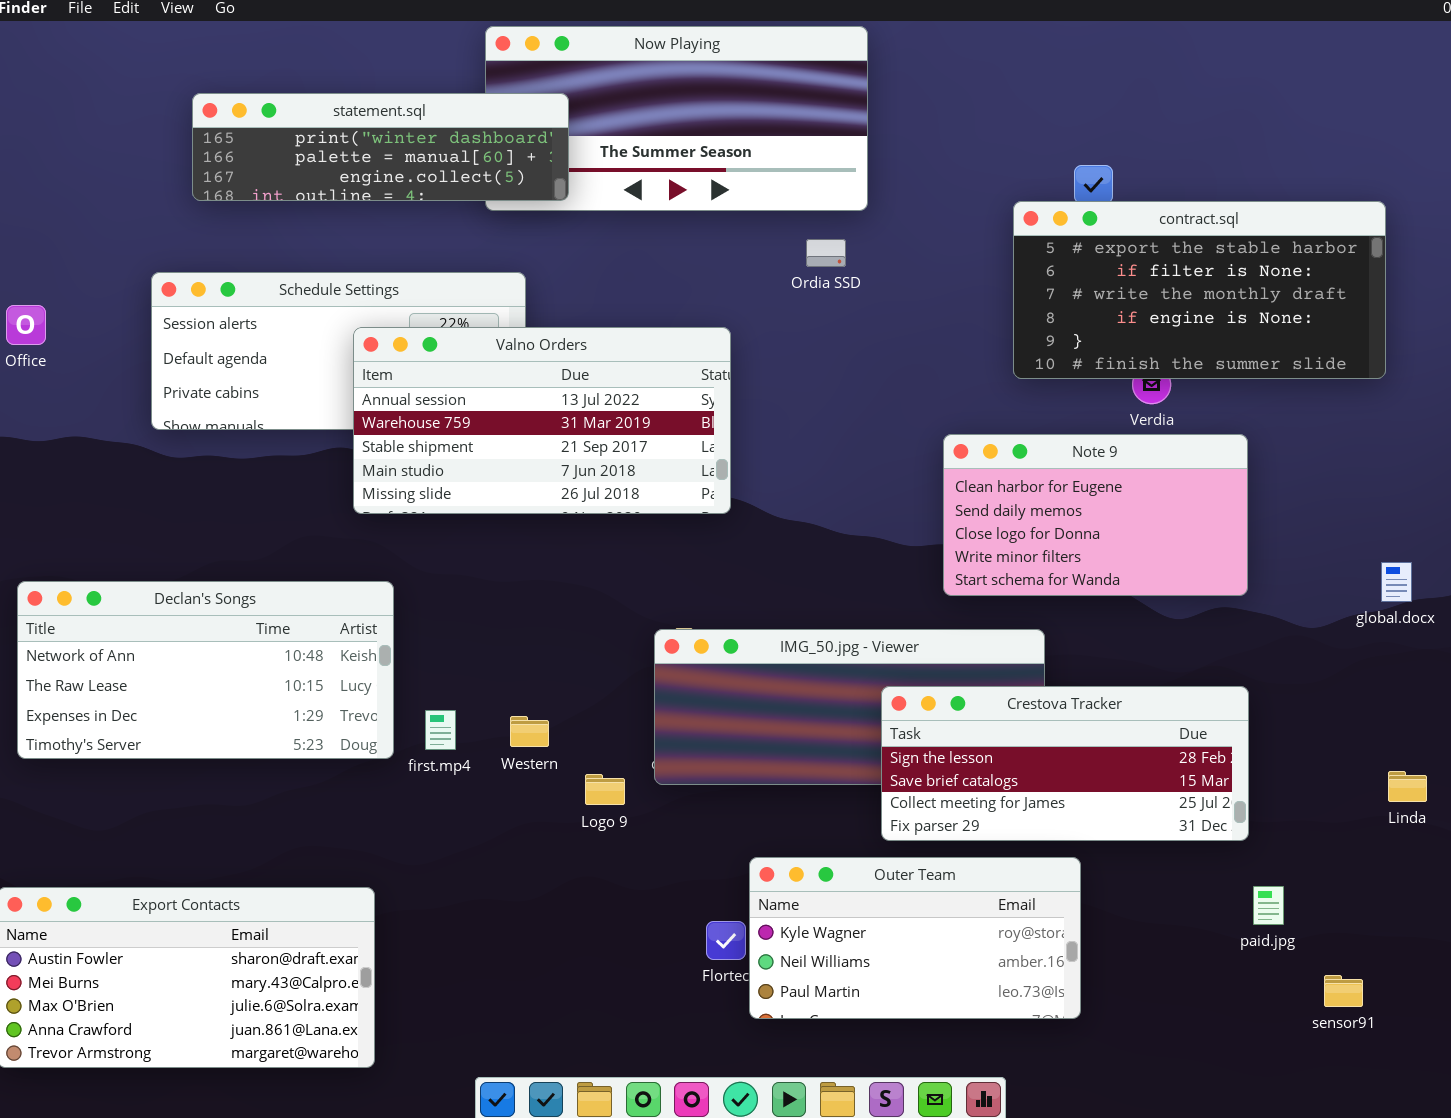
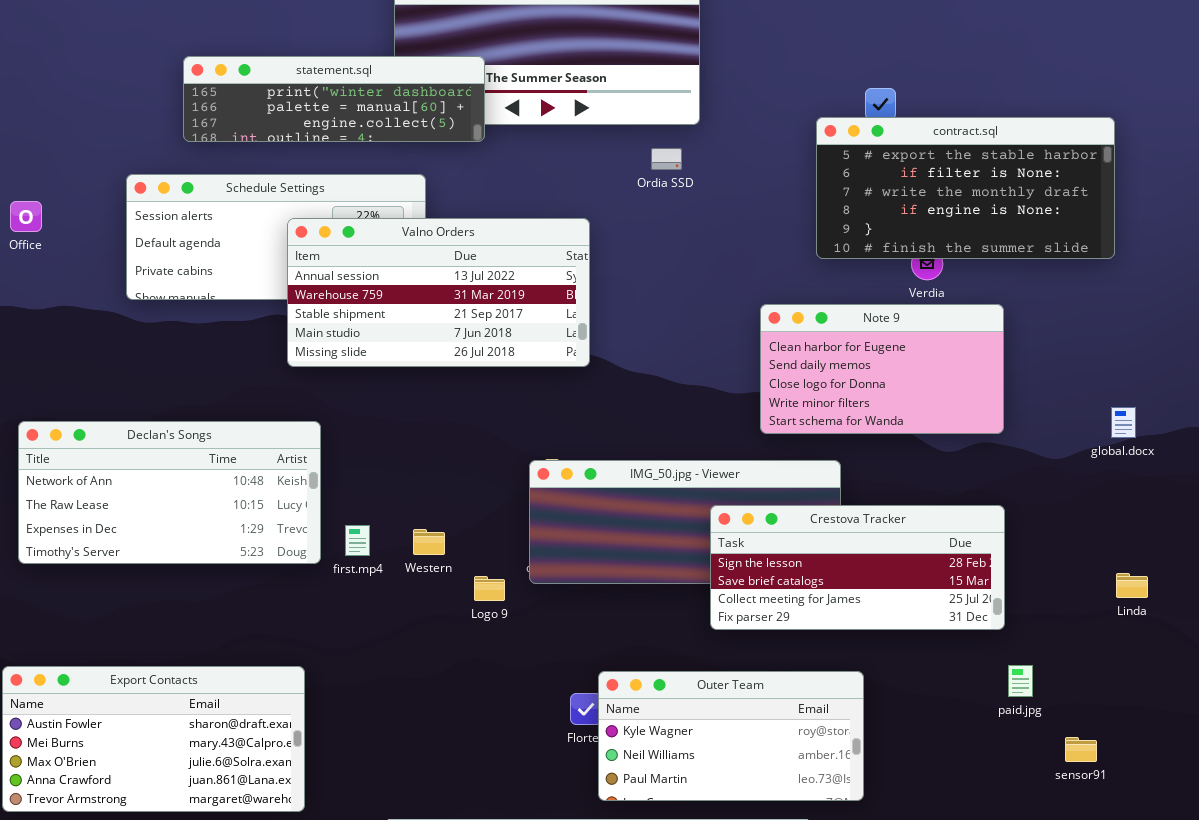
statement.sql: [192,93,569,201] -> [183,56,485,142], moved
Outer Team: [749,857,1081,1019] -> [598,671,864,801], moved

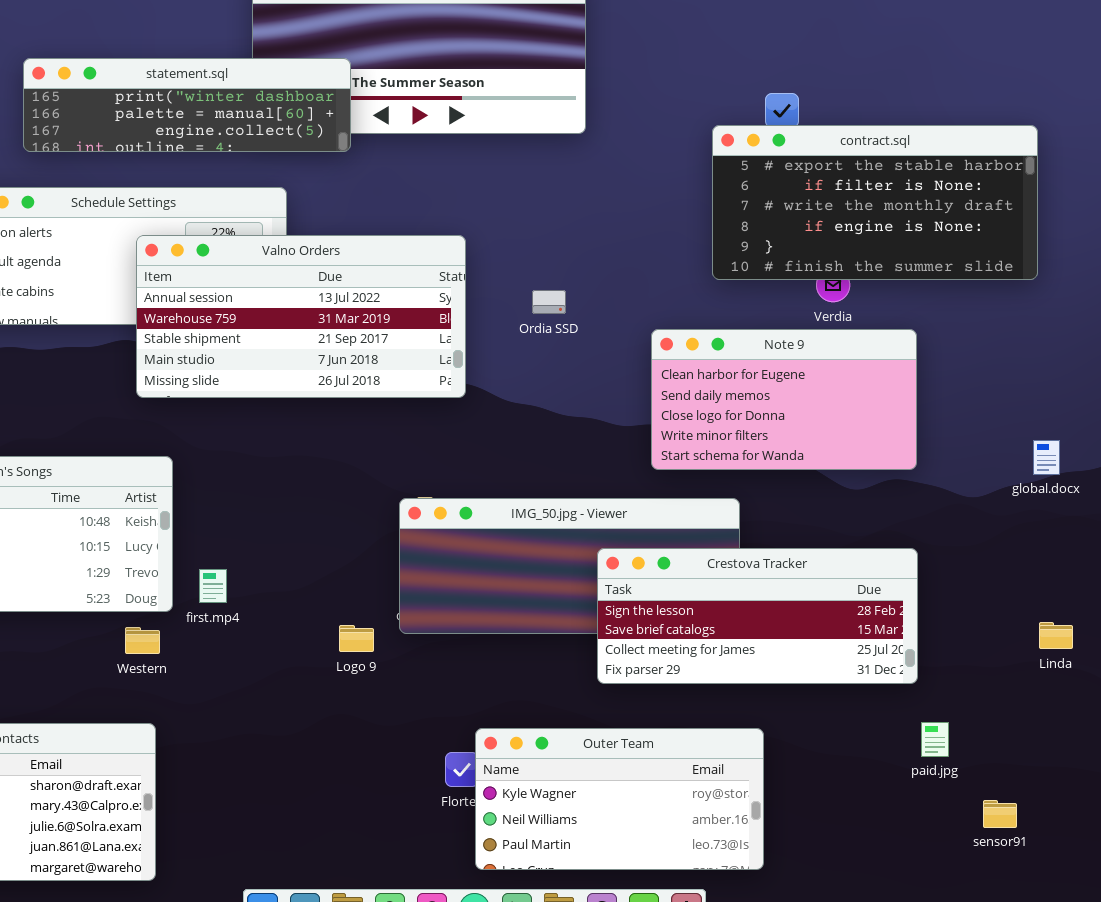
Ordia SSD: [651,148,682,170] -> [532,290,566,314], moved
Western: [413,529,445,555] -> [125,627,160,654], moved

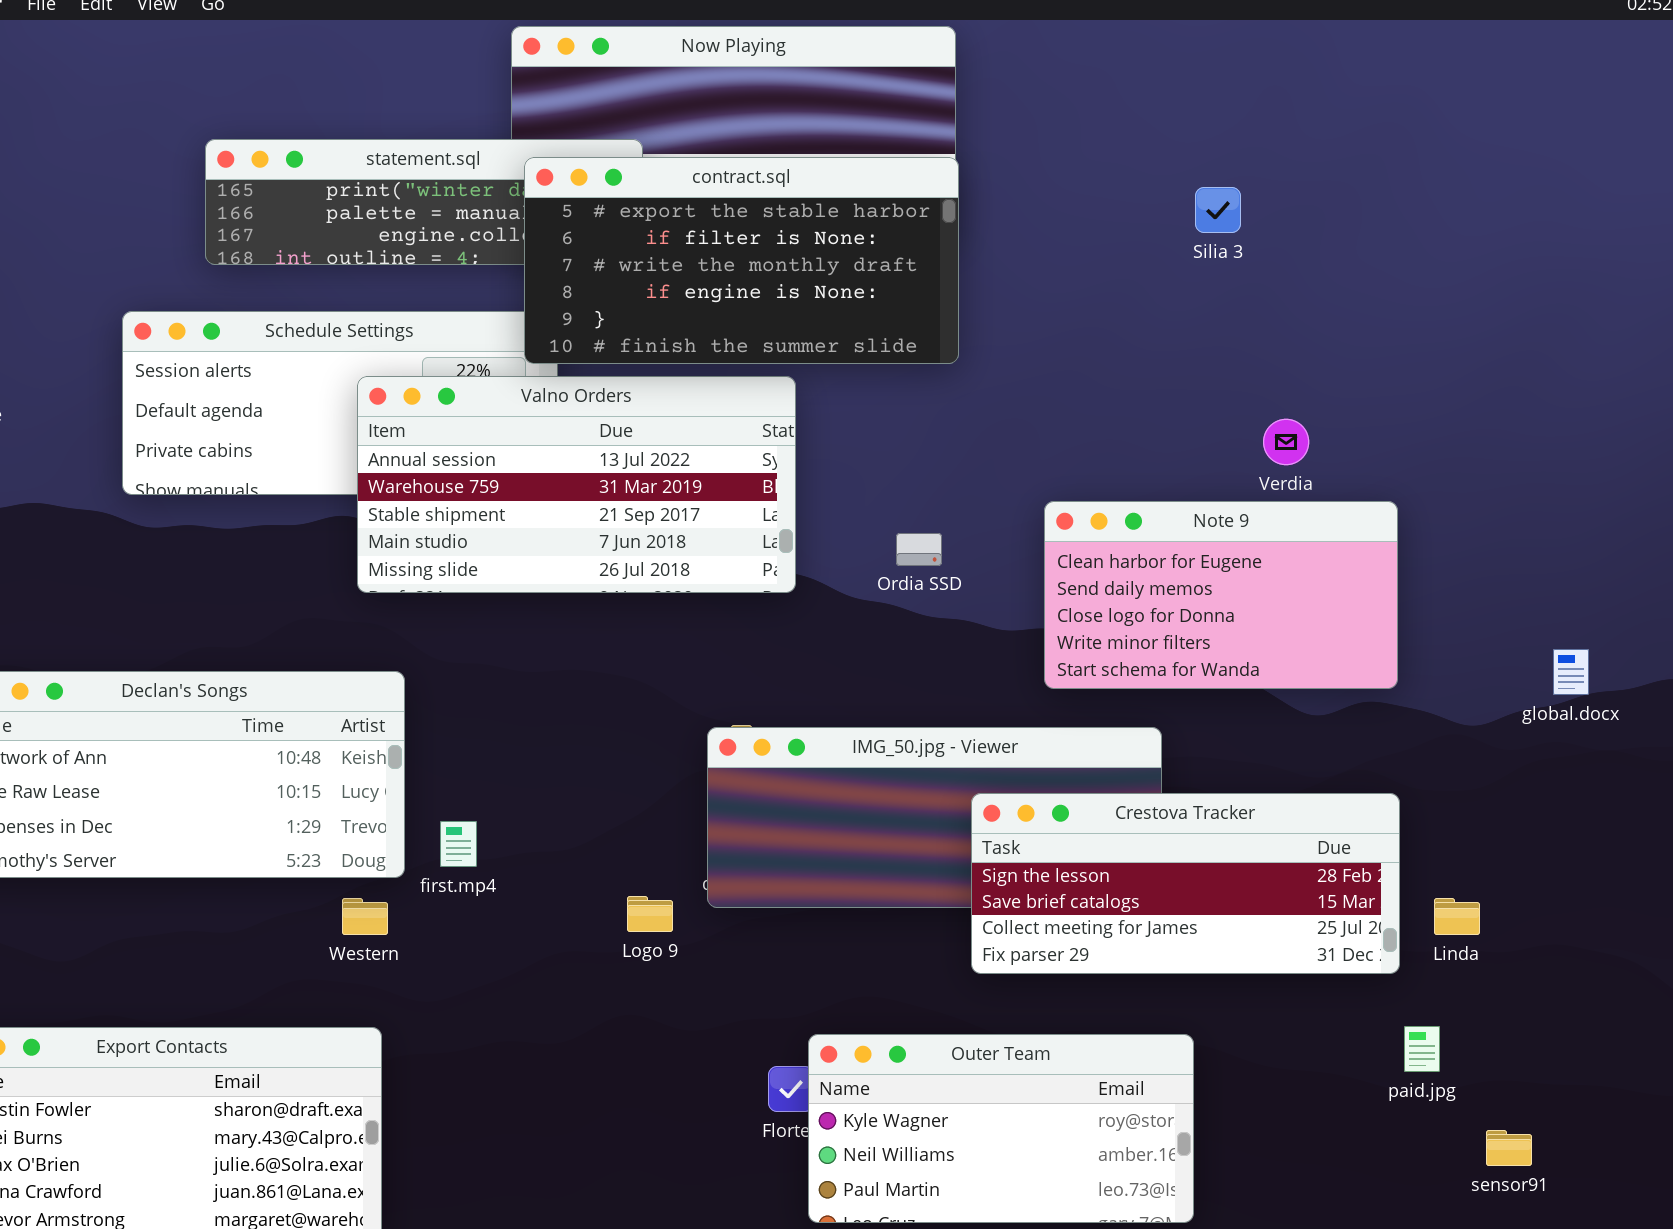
contract.sql: [712,125,1038,280] -> [524,157,959,364], moved
Ordia SSD: [532,290,566,314] -> [896,533,942,566], moved
Linda: [1039,622,1073,649] -> [1434,898,1480,935], moved

